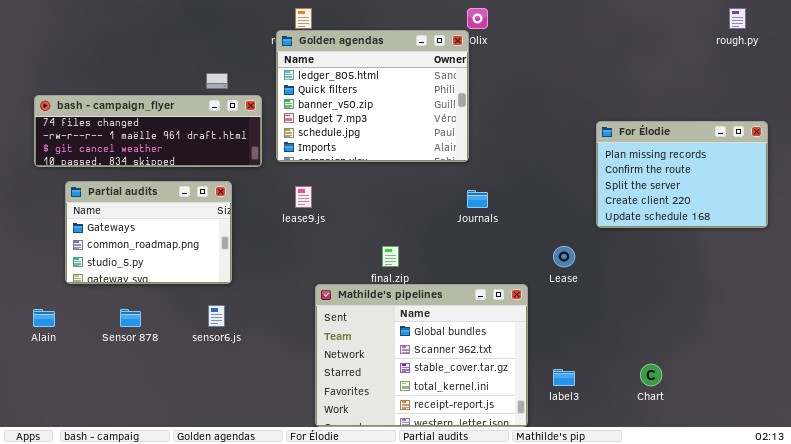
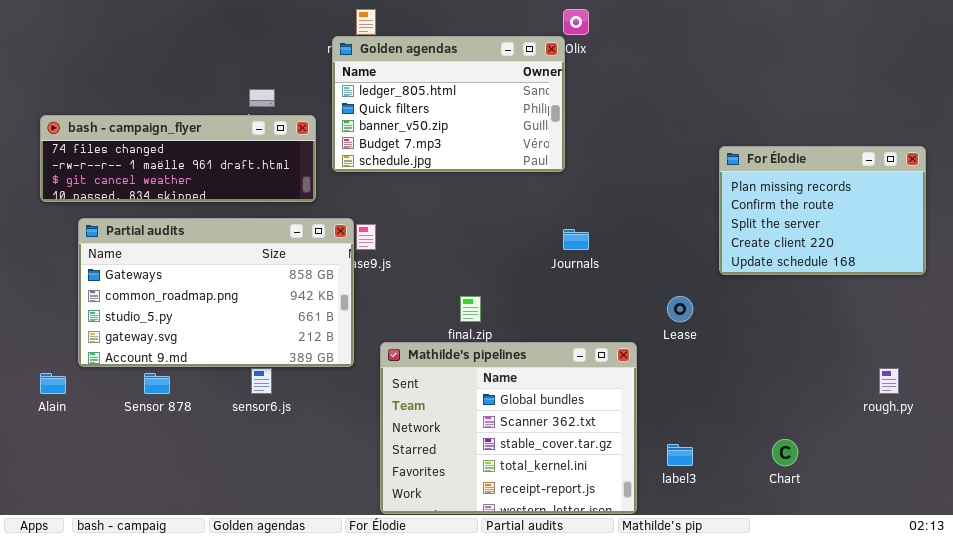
rough.py: [729,8,746,29] -> [879,368,899,394], moved
Golden agendas: [276,30,469,162] -> [332,36,565,172], resized
Partial audits: [65,181,232,284] -> [78,218,354,367], resized

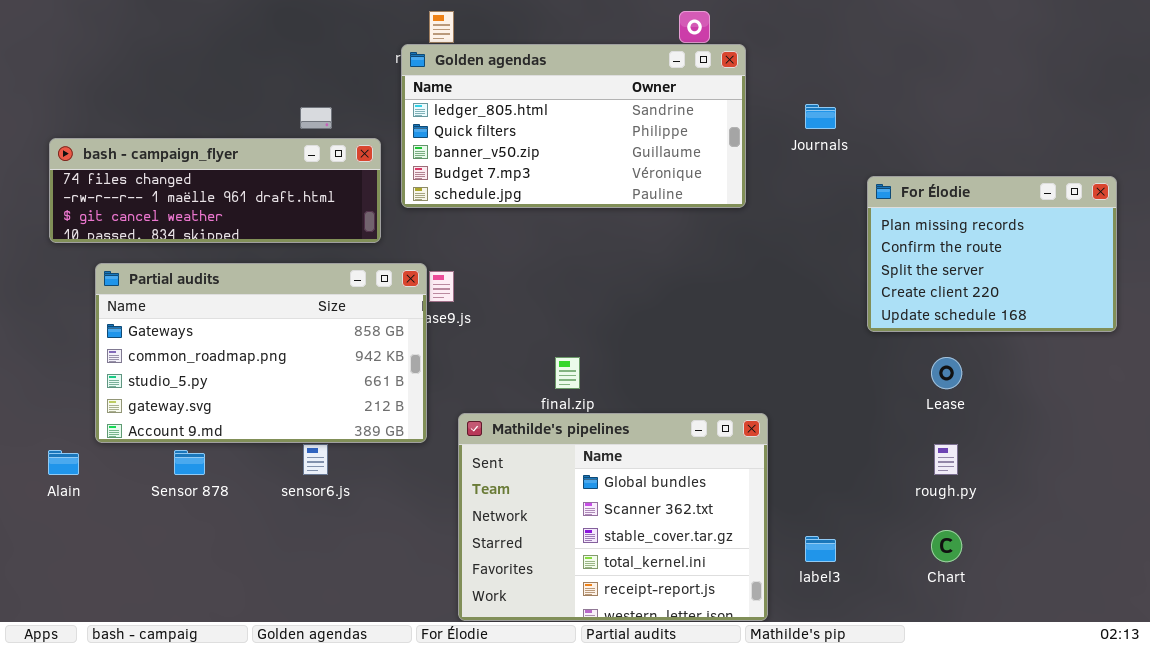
Golden agendas: [332,36,565,172] -> [401,44,746,208], resized
Journals: [563,229,589,250] -> [805,104,836,129], moved
Lease: [667,296,693,322] -> [931,357,962,389], moved
rough.py: [879,368,899,394] -> [934,444,958,475], moved

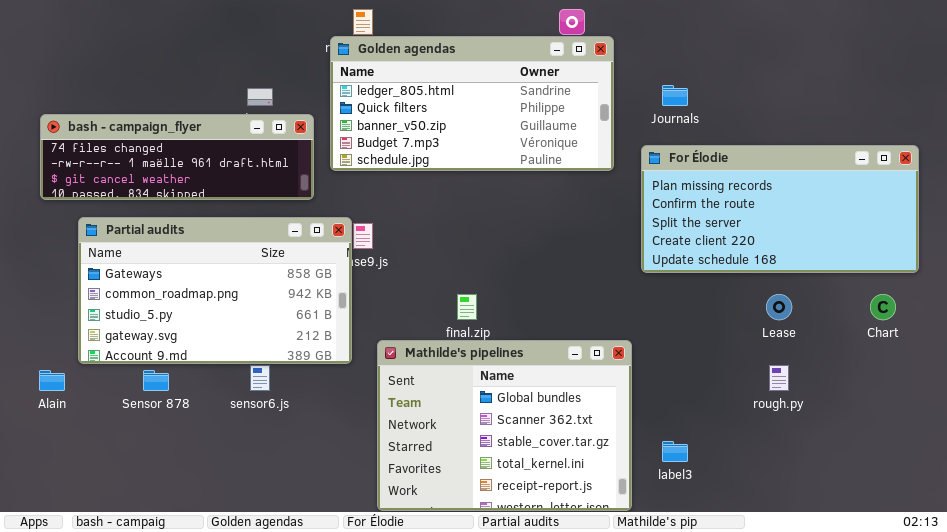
For Élodie: [867,176,1117,332] -> [641,145,919,273], resized
Chart: [931,530,962,562] -> [870,294,896,320], moved

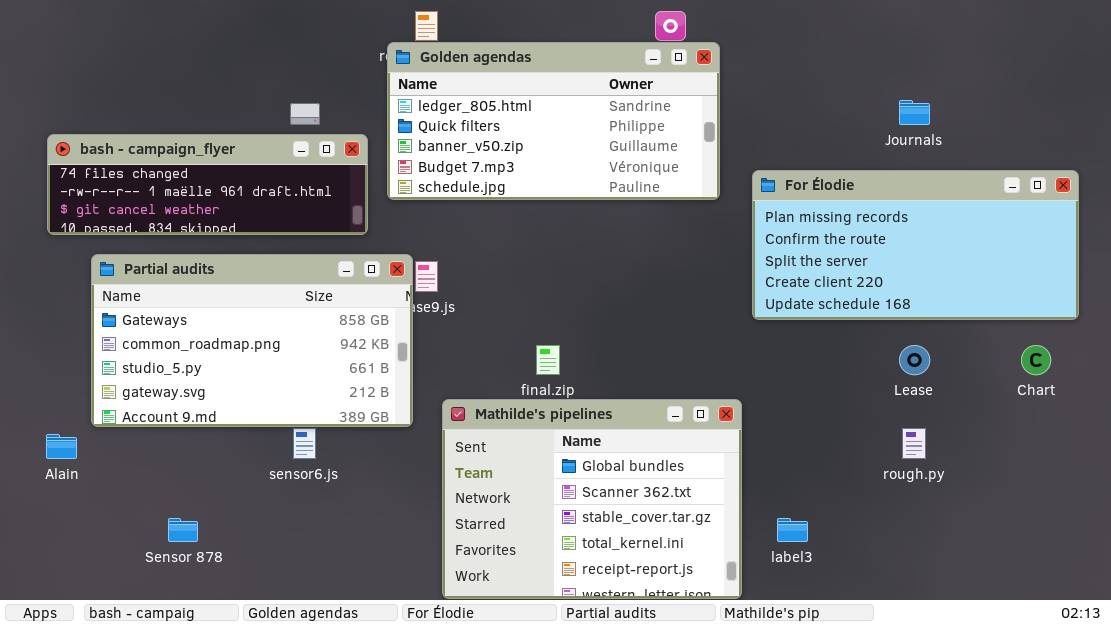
Journals: [662,85,688,106] -> [899,100,930,125], moved
Sensor 878: [143,370,169,391] -> [168,518,198,542], moved

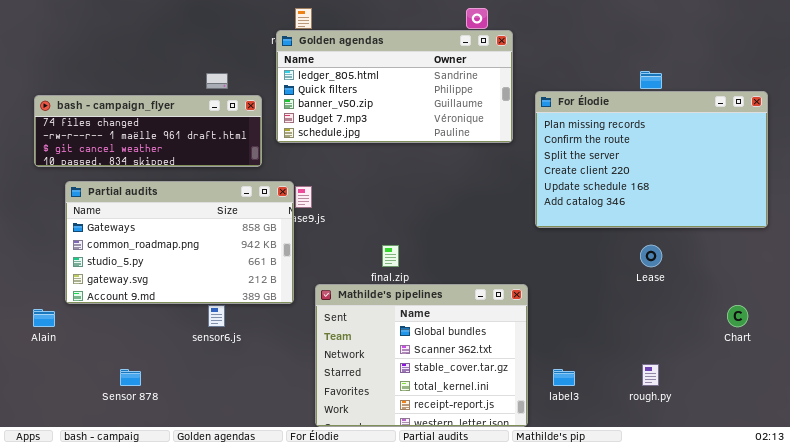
For Élodie: [752,170,1079,320] -> [535,91,768,228], resized
Chart: [1021,345,1051,375] -> [727,305,748,327], moved
rough.py: [902,428,926,459] -> [642,364,659,386], moved

